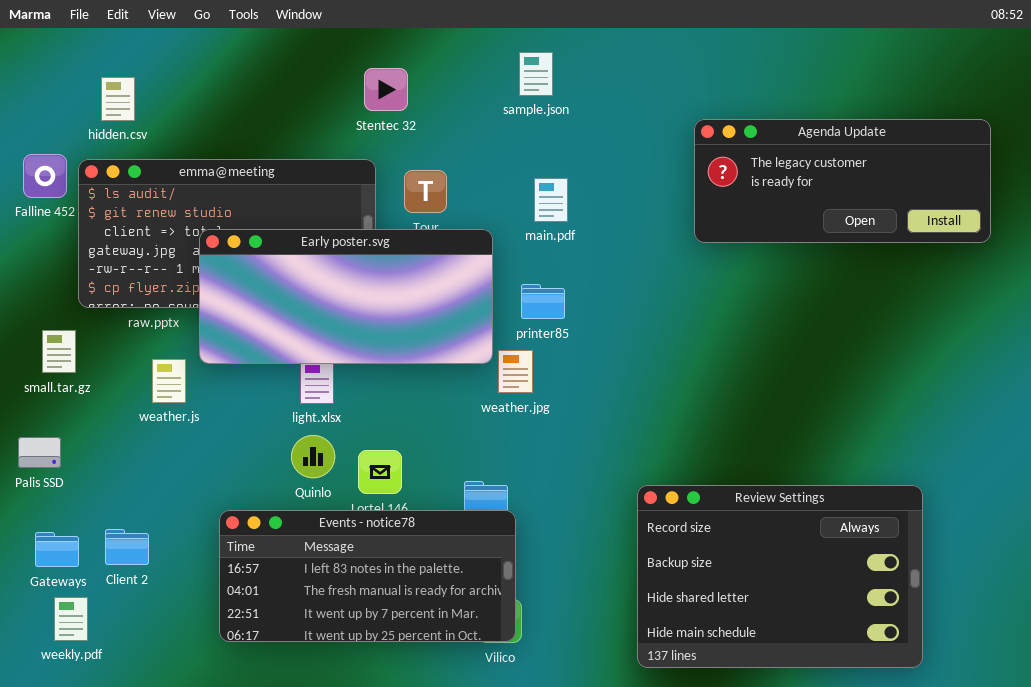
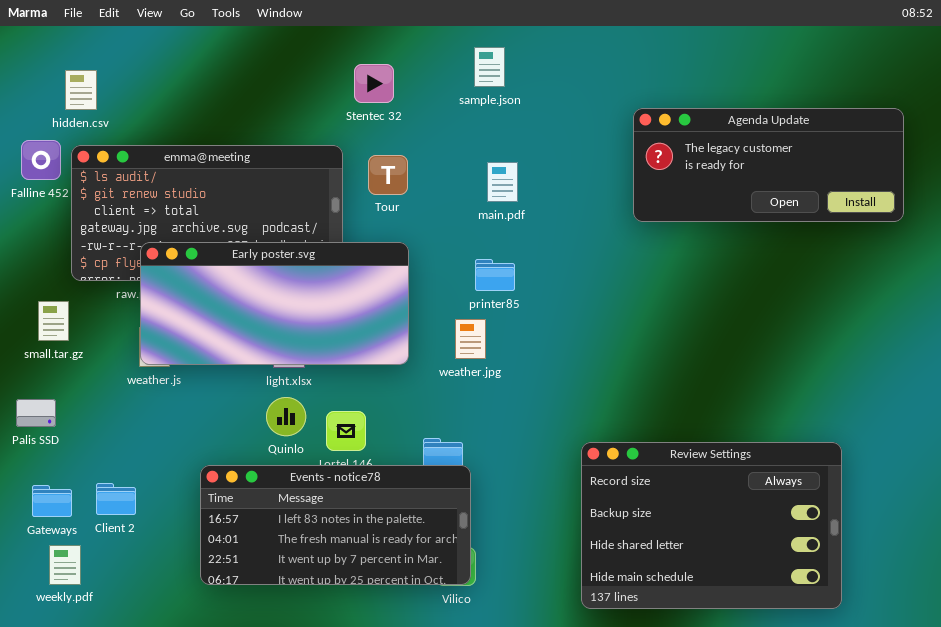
Stentec 32: [364,68,408,111] -> [354,64,394,103], moved
hidden.csv: [101,77,135,121] -> [65,70,97,110], moved
Early poster.svg: [199,229,493,364] -> [140,242,409,365], moved

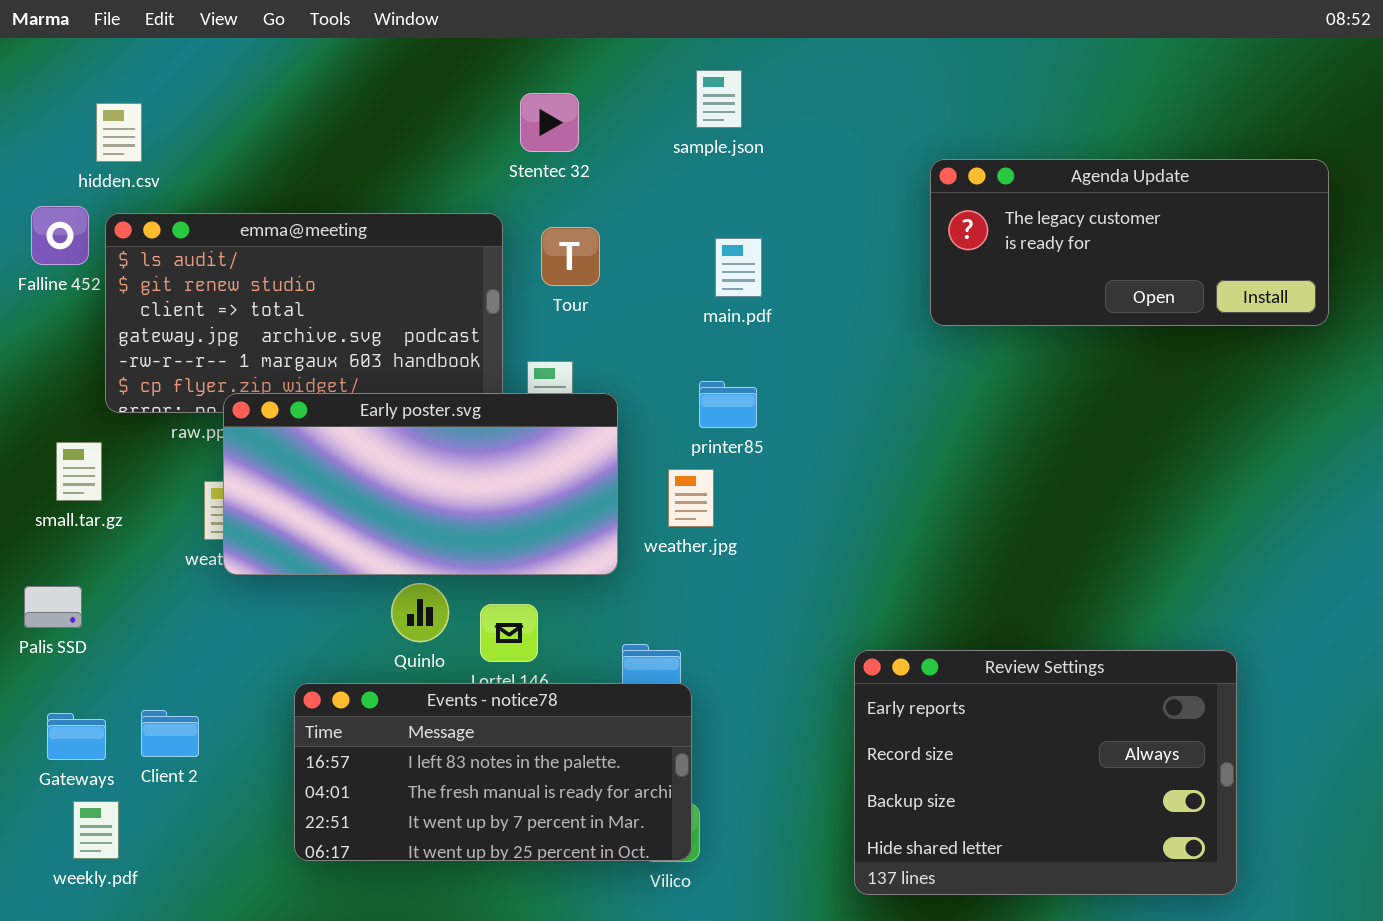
Early poster.svg: [140,242,409,365] -> [223,393,618,575], moved
Review Settings: [581,442,842,609] -> [854,650,1237,895], scrolled up 1 row

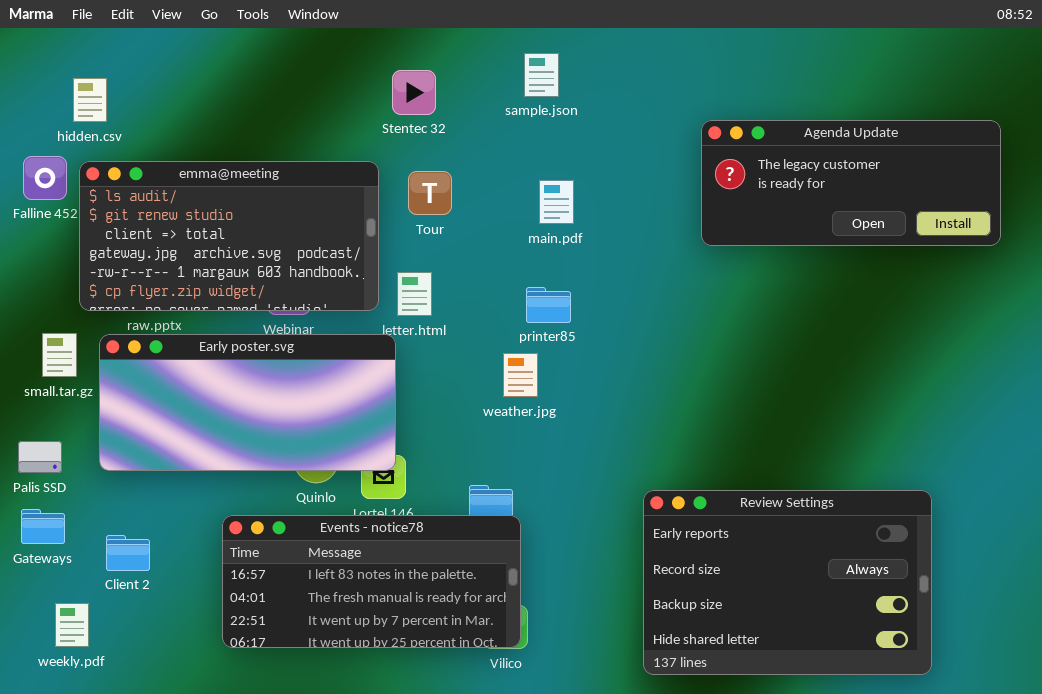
Early poster.svg: [223,393,618,575] -> [99,334,396,471], moved
Gateways: [47,713,106,760] -> [21,509,65,544], moved

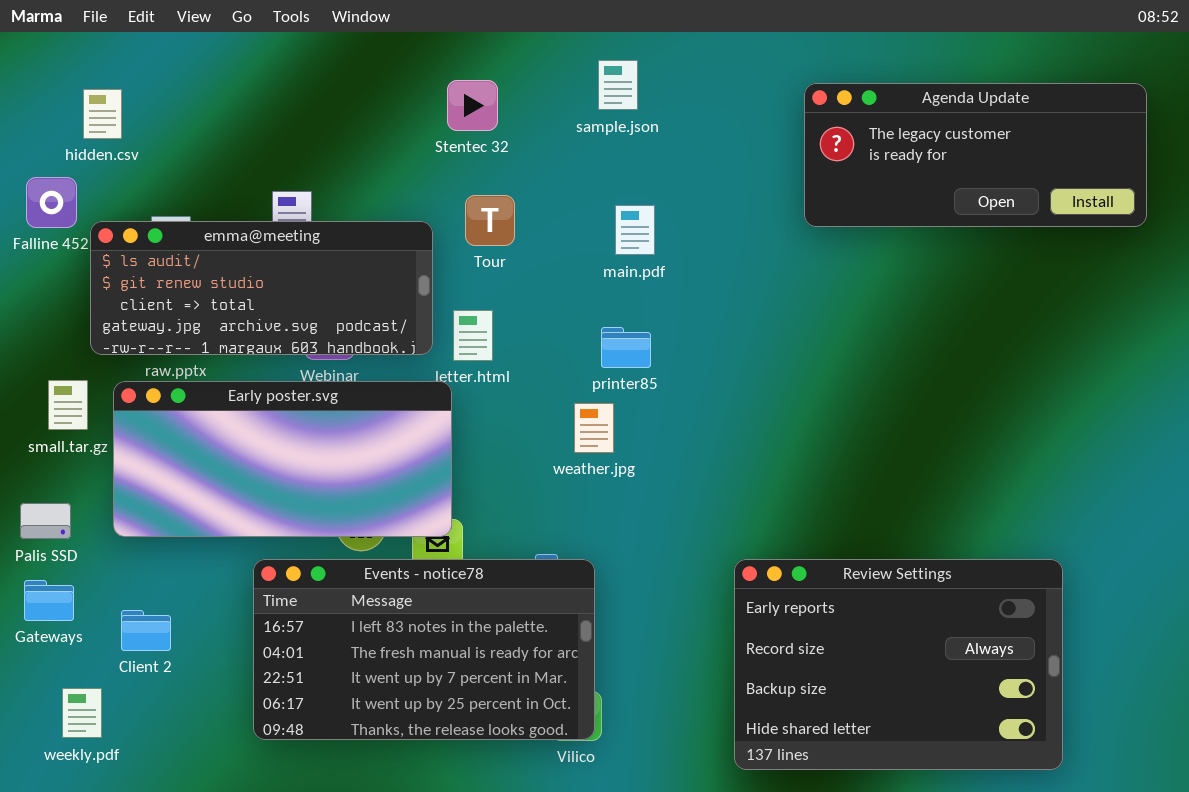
Agenda Update: [701,120,1001,246] -> [804,83,1147,227], moved
emma@meeting: [79,161,379,311] -> [90,221,433,355], resized
Events - notice78: [222,515,521,648] -> [253,559,595,740], resized

